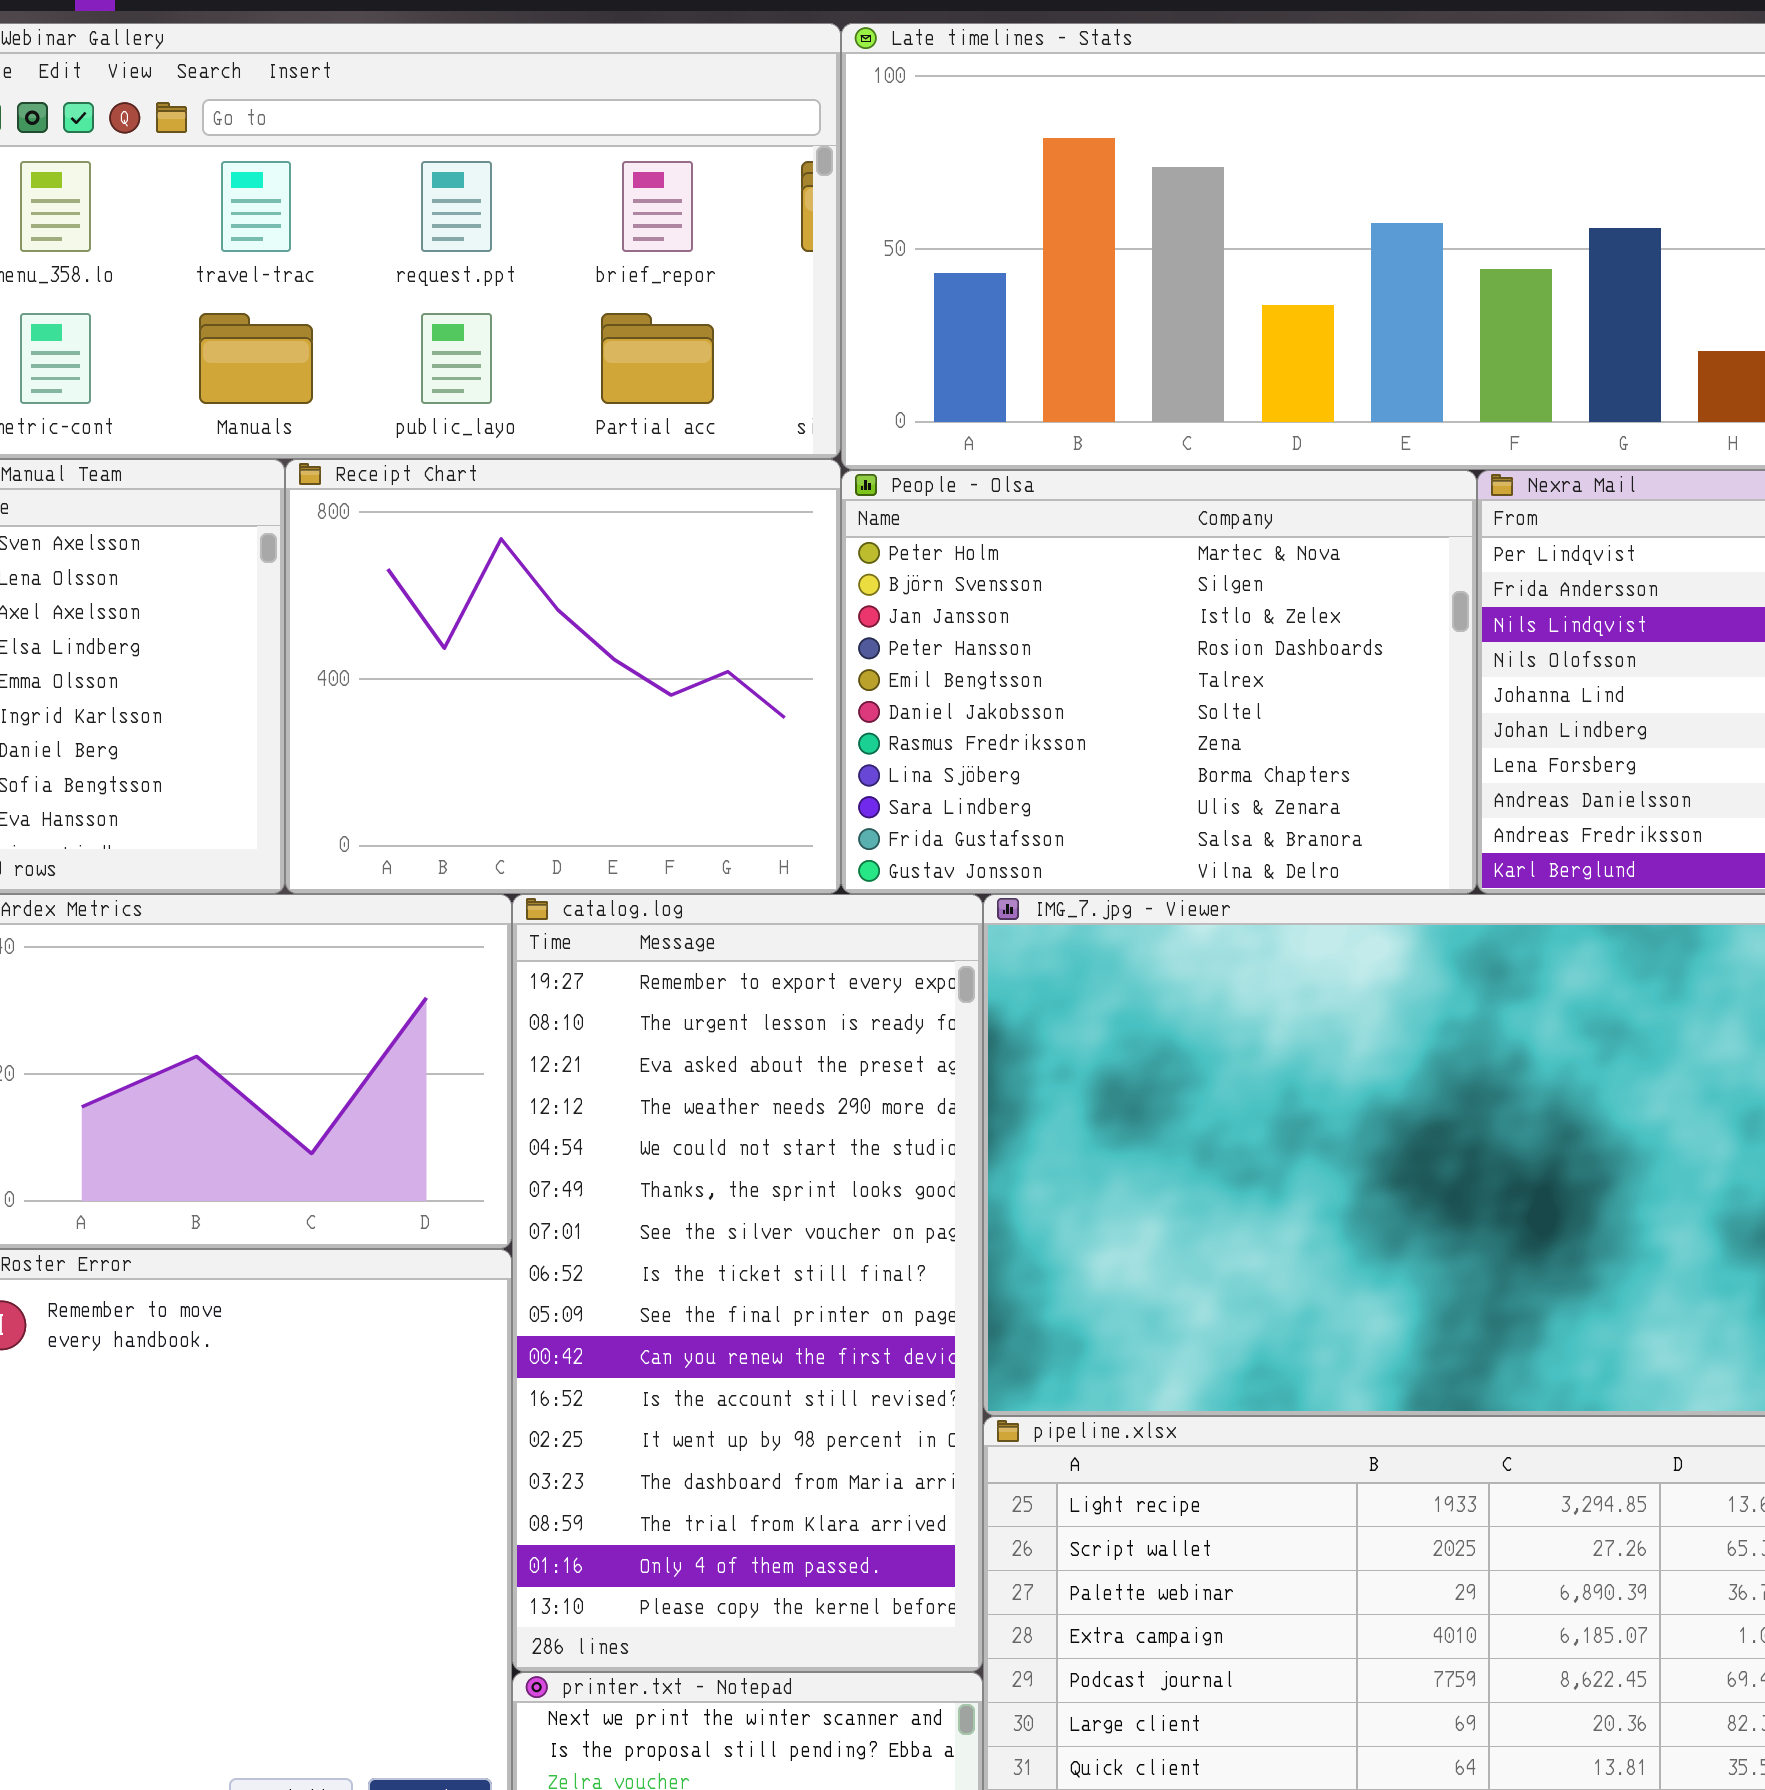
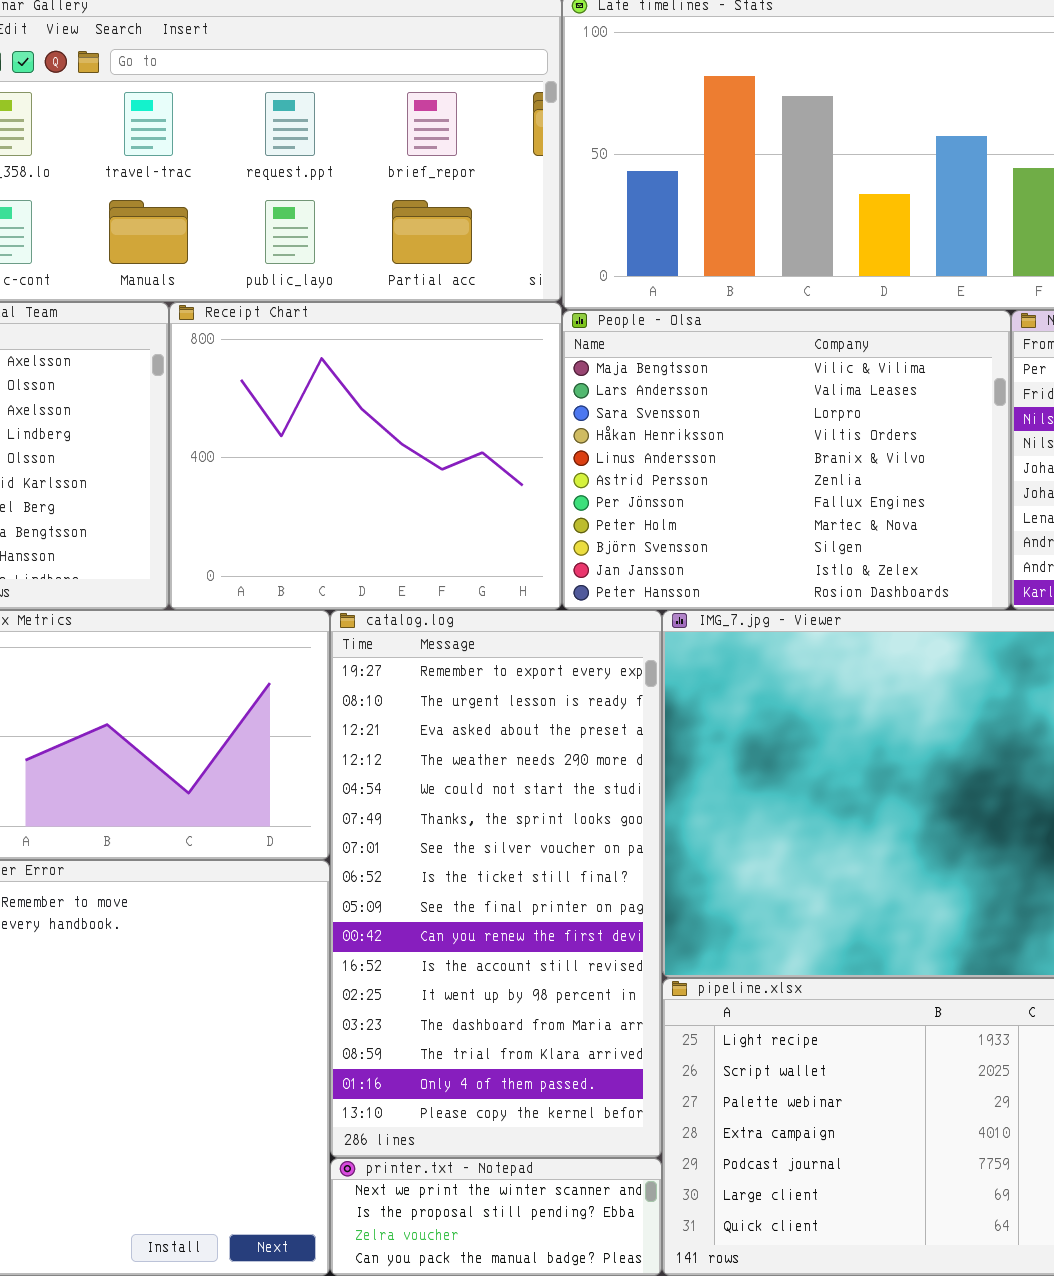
People - Olsa: [841,470,1477,894] -> [562,310,1011,610], scrolled up 7 rows

